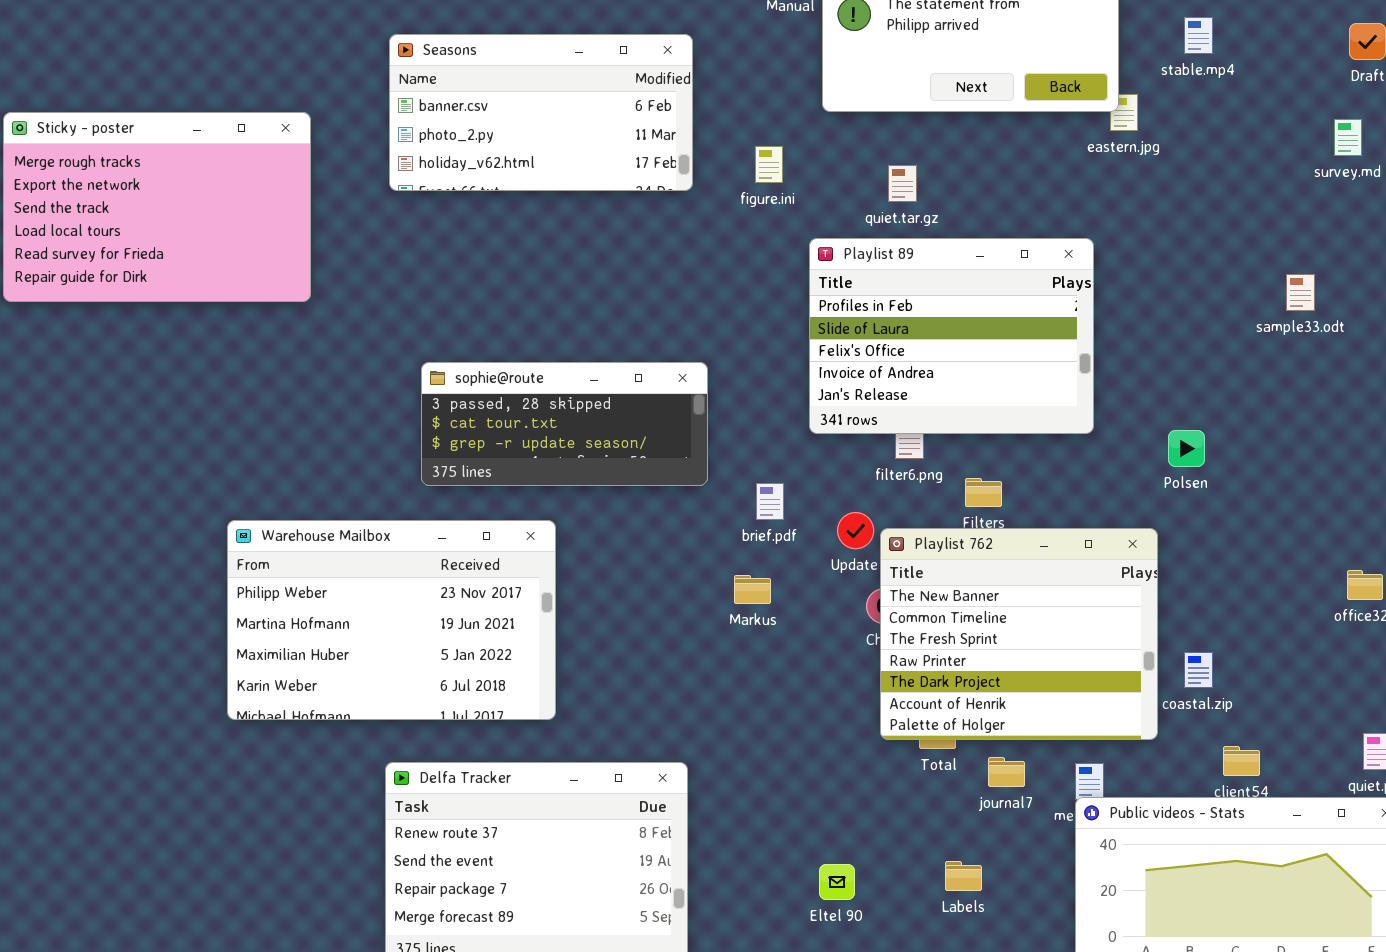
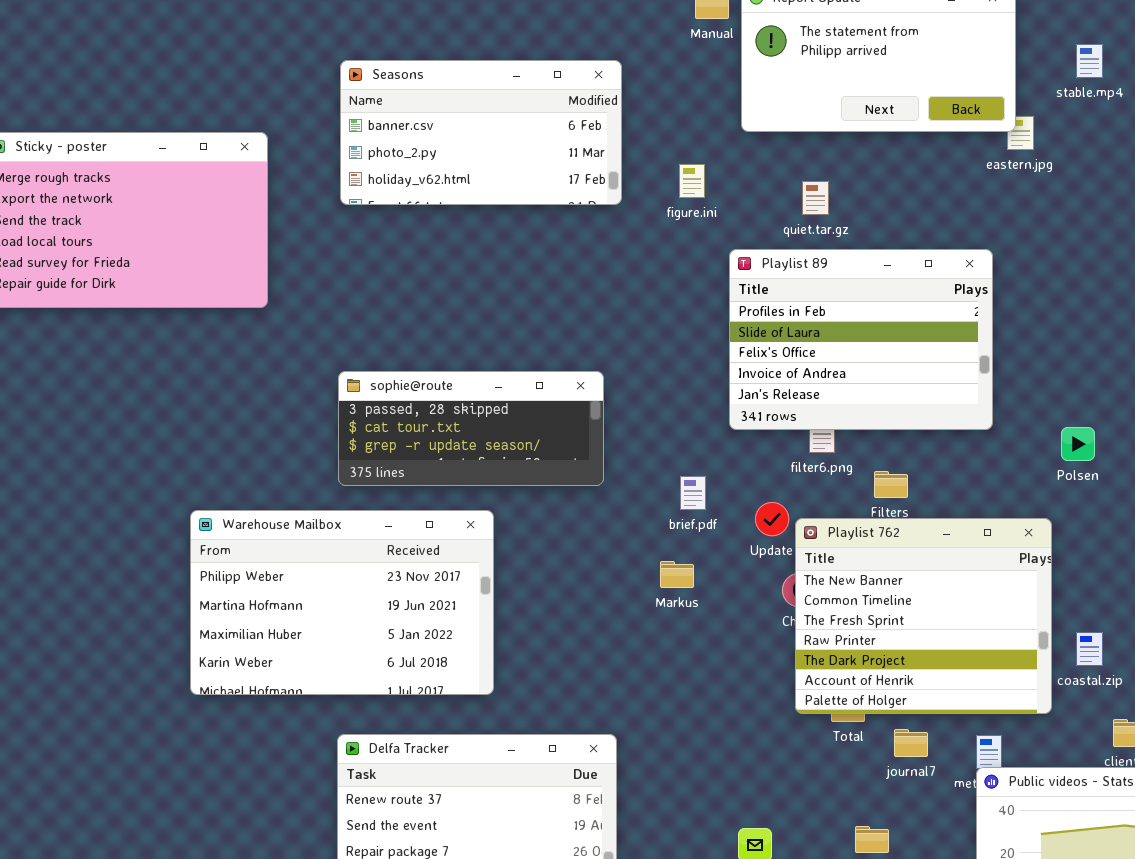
sophie@route: [421,362,708,486] -> [338,371,604,486], moved

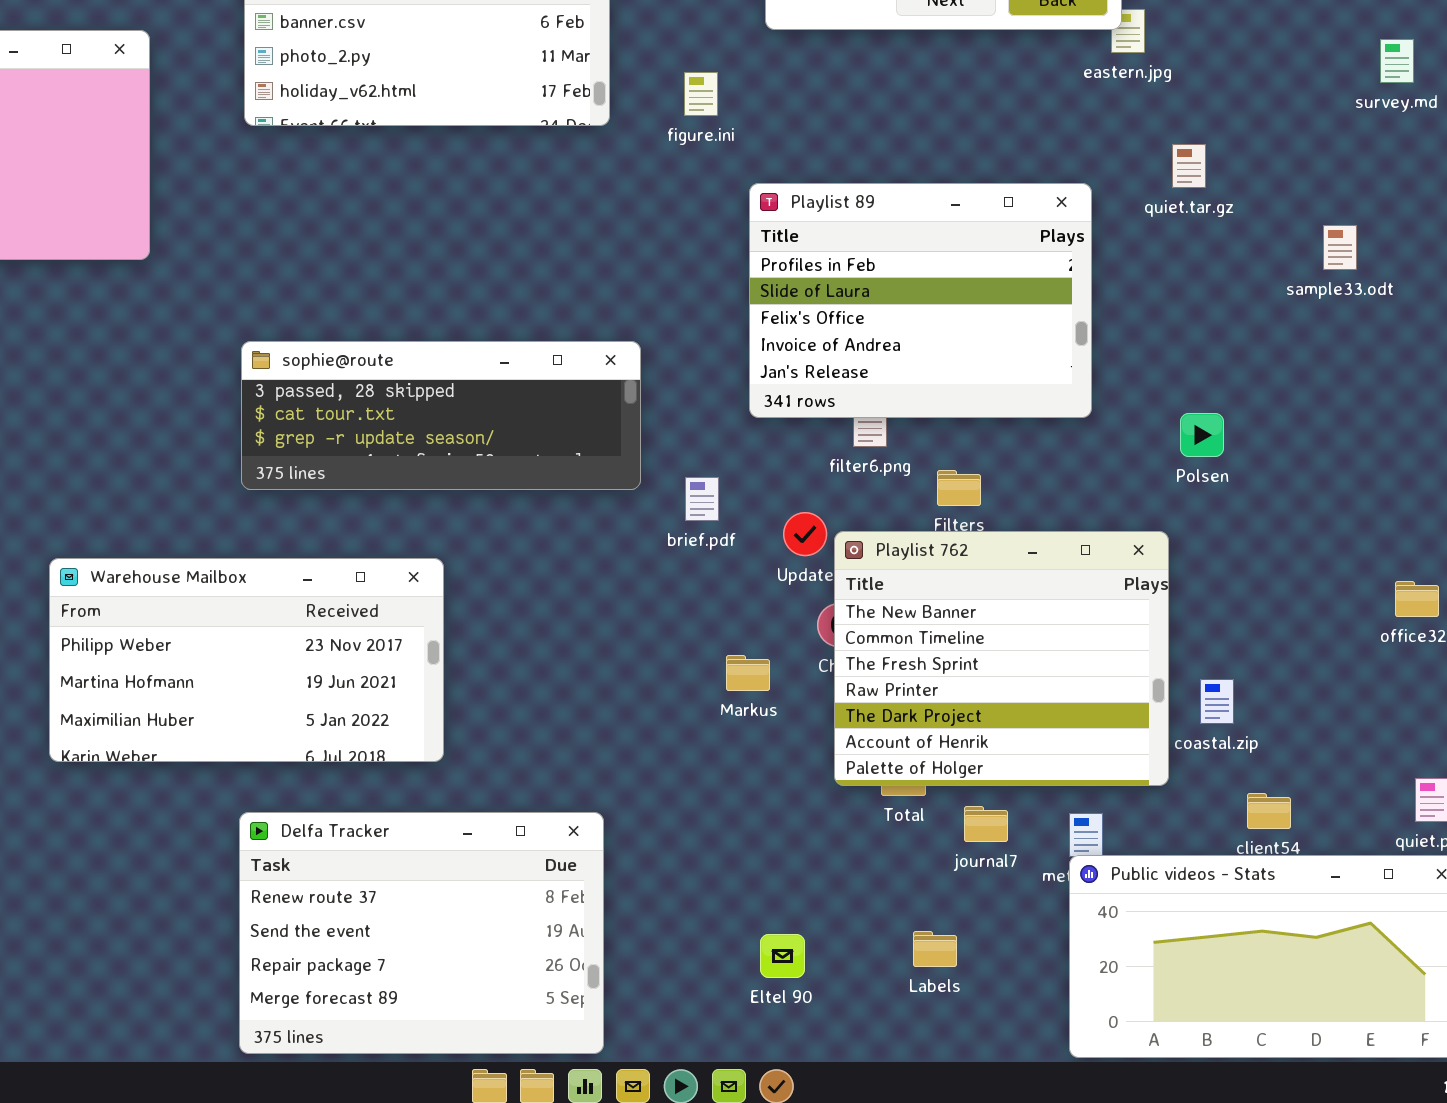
quiet.tar.gz: [802,181,829,215] -> [1172,144,1206,188], moved
sophie@route: [338,371,604,486] -> [241,341,641,490], resized
Warehouse Mailbox: [190,510,494,695] -> [49,558,444,762], resized
Markus: [660,561,694,588] -> [726,655,770,691], moved

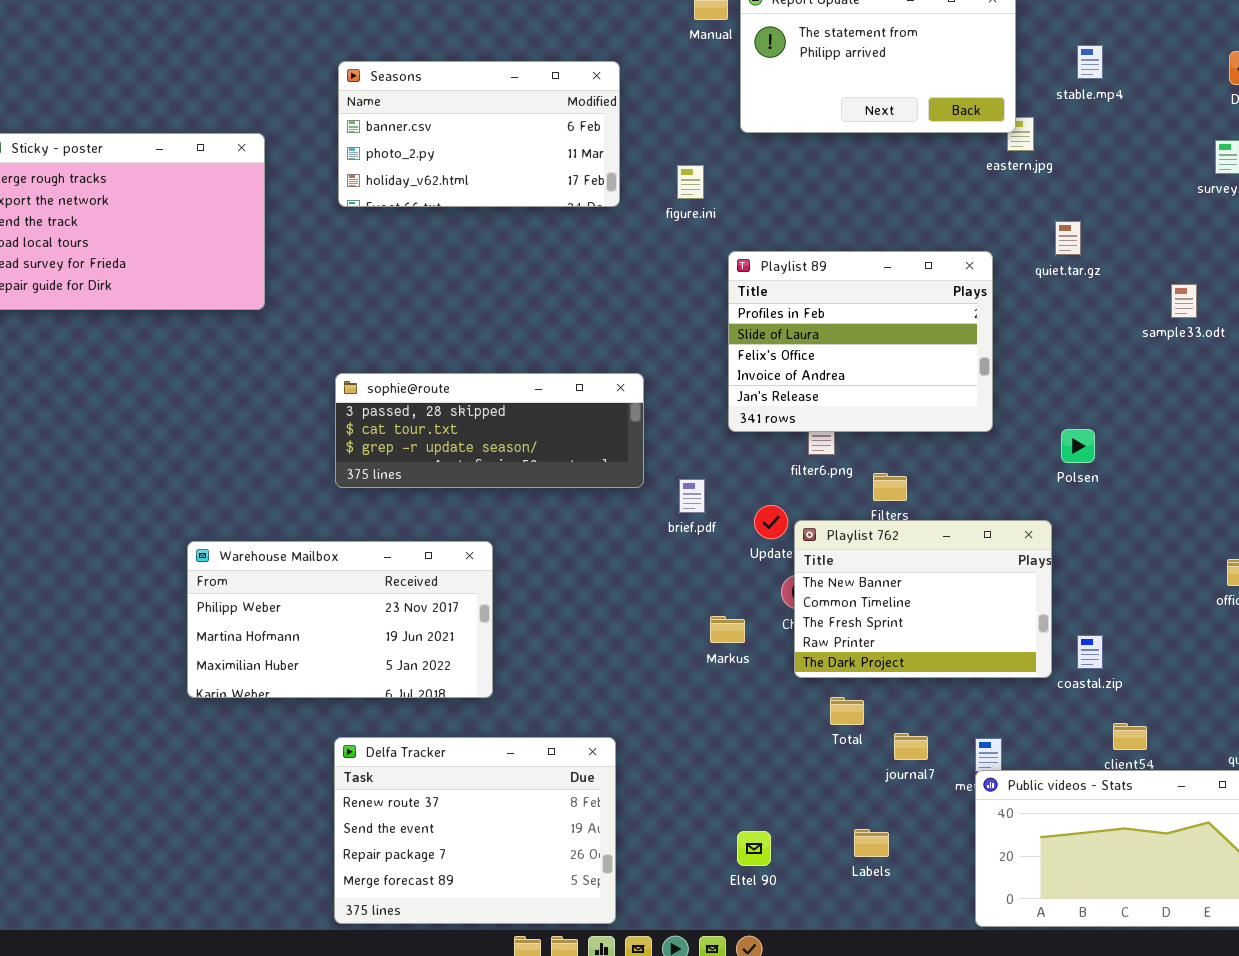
Playlist 762: [834,531,1169,786] -> [794,520,1052,678], resized

